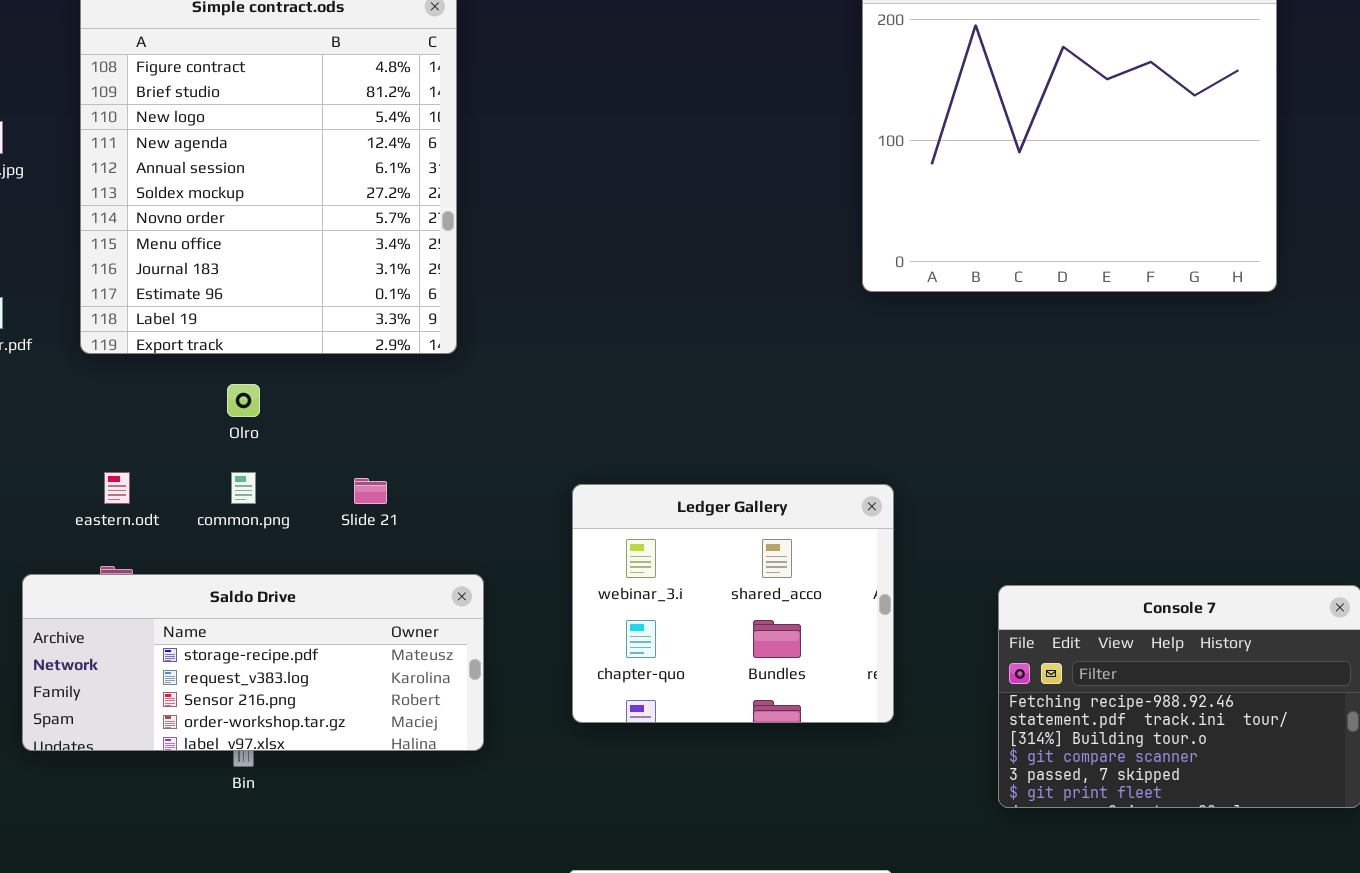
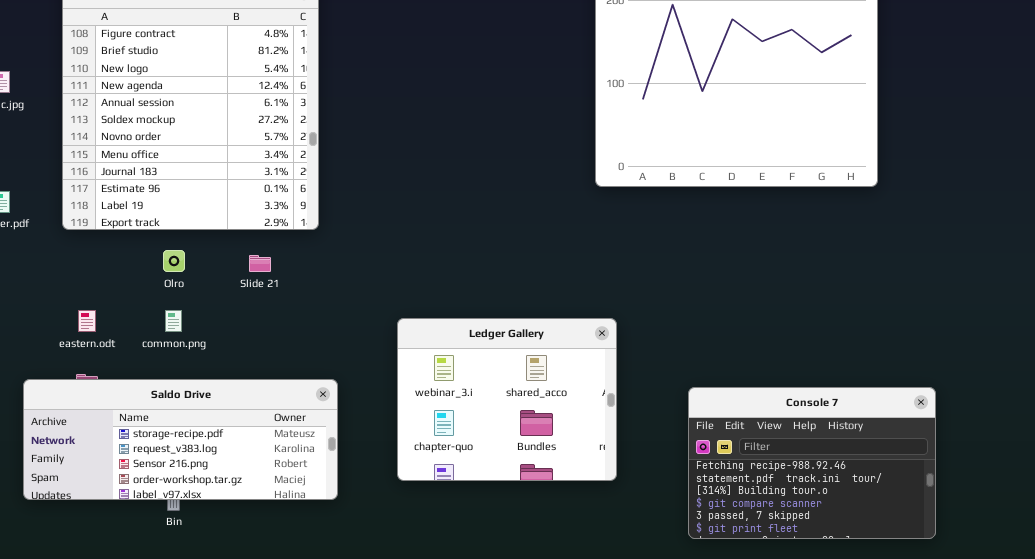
Slide 21: [354,478,387,504] -> [249,255,271,272], moved

